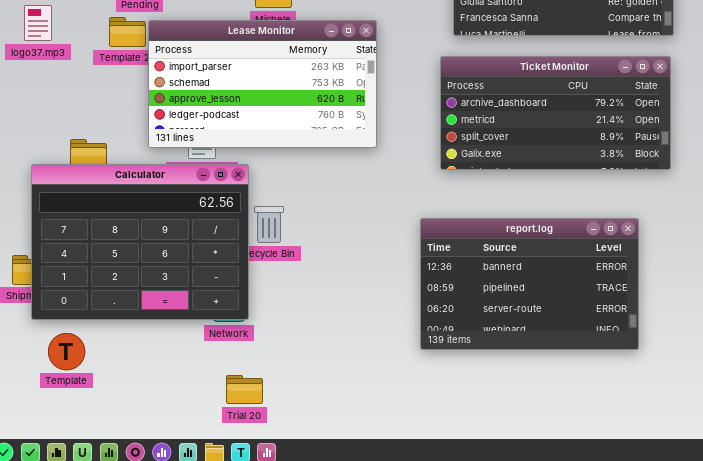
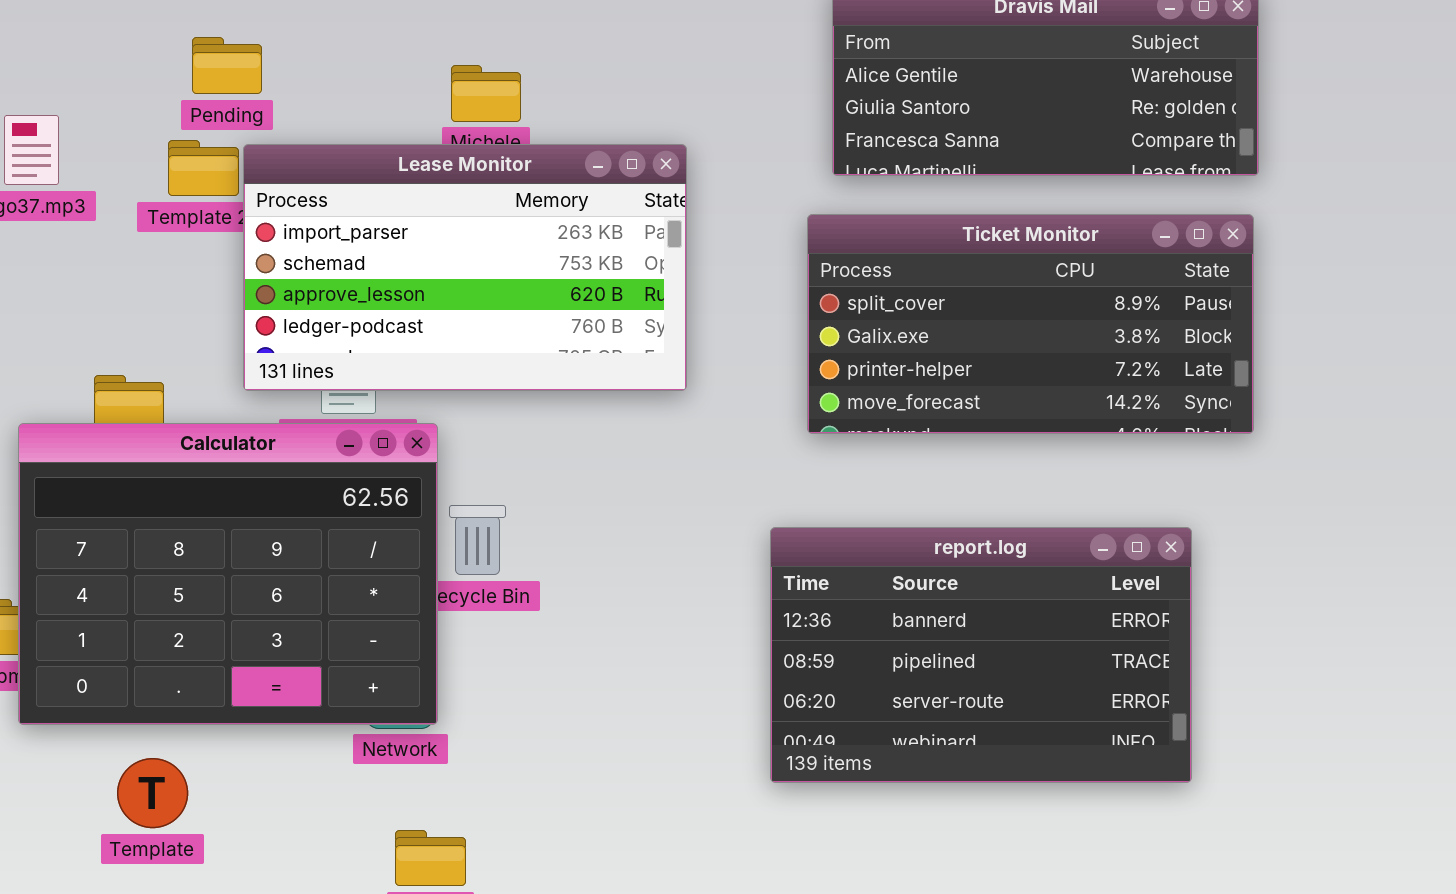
Ticket Monitor: [440,56,671,170] -> [807,214,1254,434], scrolled down 2 rows
Template: [48,333,85,370] -> [117,758,188,828], moved

